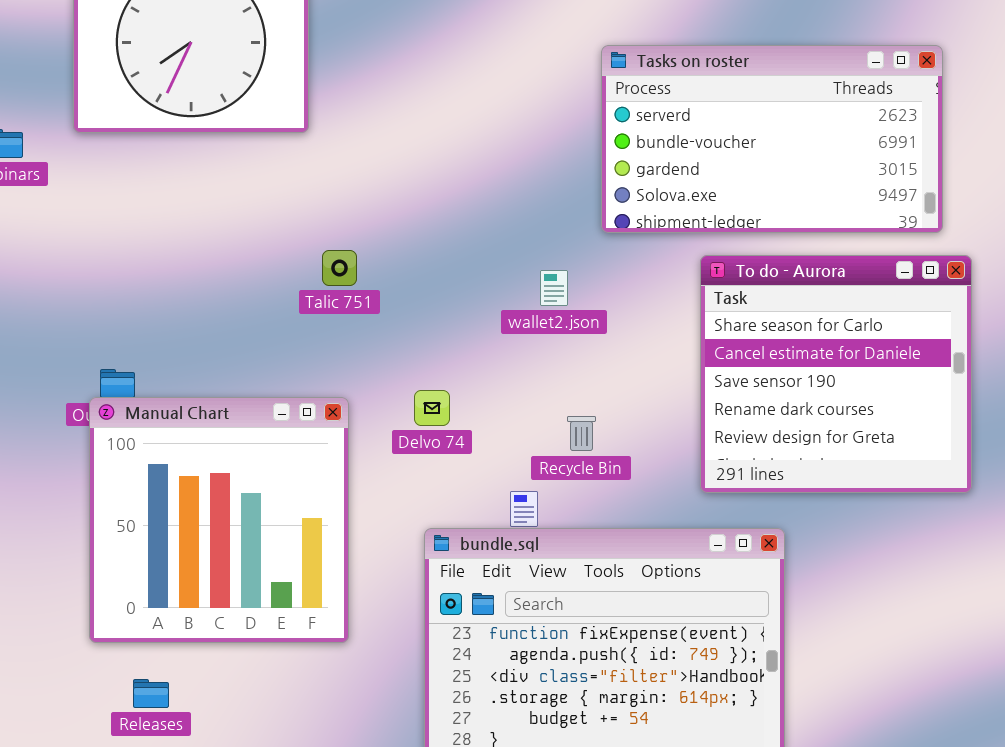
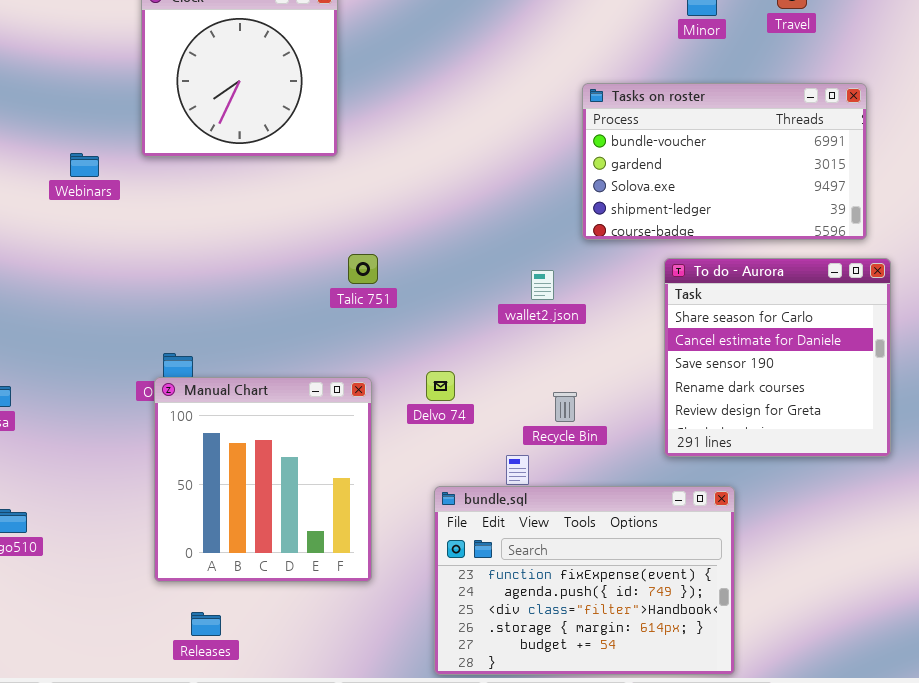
Tasks on roster: [601,45,943,233] -> [582,83,867,240], scrolled down 1 row

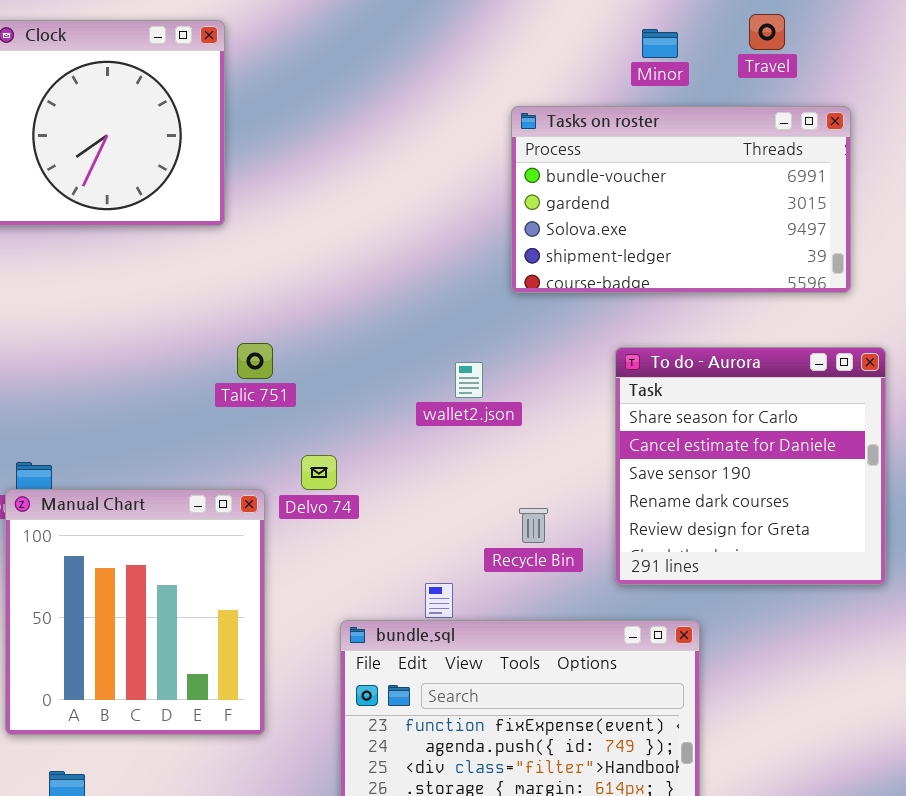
Tasks on roster: [582,83,867,240] -> [511,106,851,293], moved
Delvo 74: [426,371,455,401] -> [301,455,337,490], moved
Recycle Bin: [553,392,577,422] -> [519,508,548,543], moved

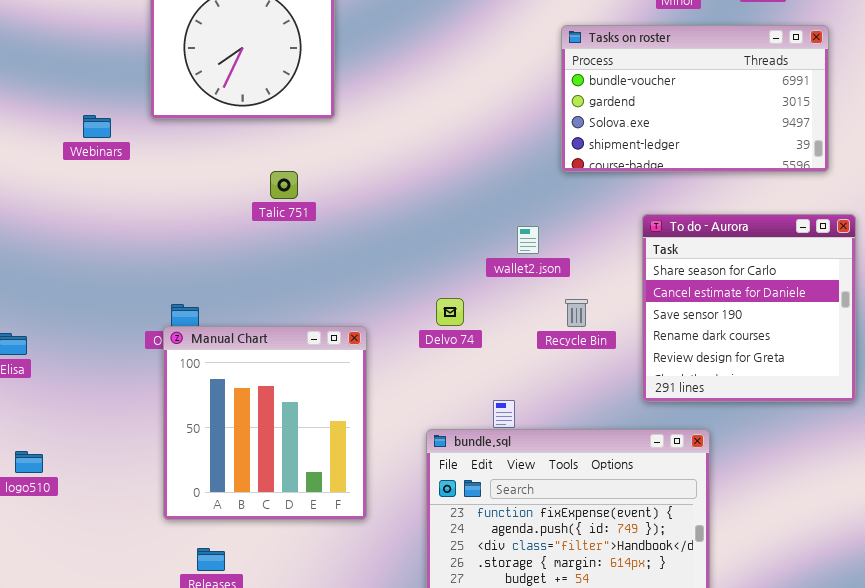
Talic 751: [237,343,273,379] -> [270,171,298,199], moved
Delvo 74: [301,455,337,490] -> [436,298,464,326], moved
Recycle Bin: [519,508,548,543] -> [565,299,588,327], moved

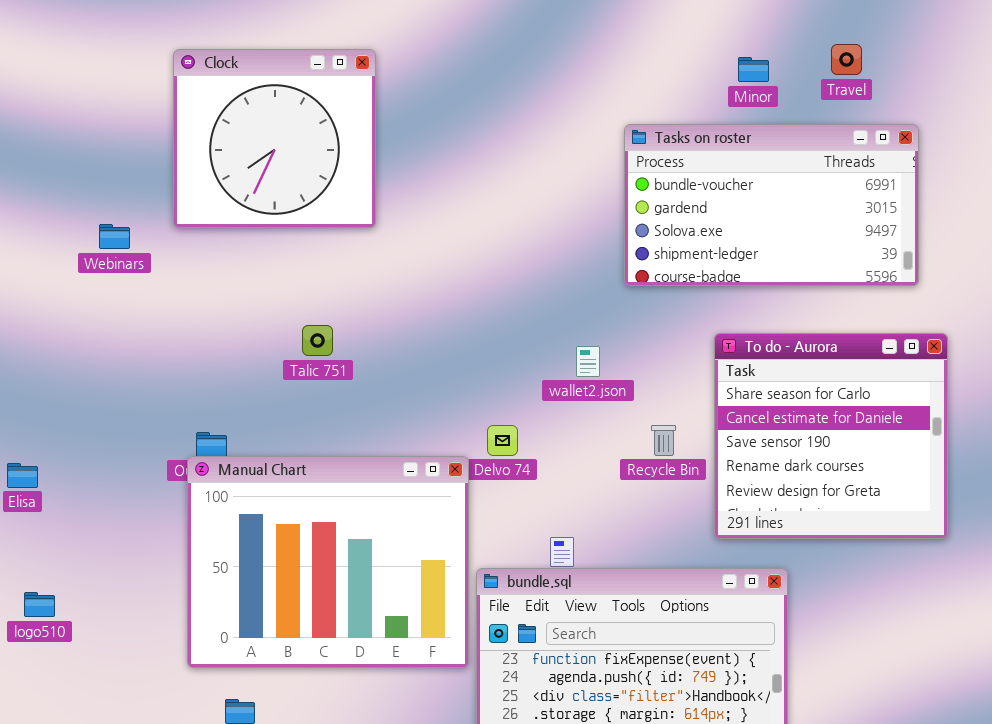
Talic 751: [270,171,298,199] -> [302,325,333,356], moved
Recycle Bin: [565,299,588,327] -> [651,425,676,456], moved
Manual Chart: [163,326,367,520] -> [187,456,469,668], resized

